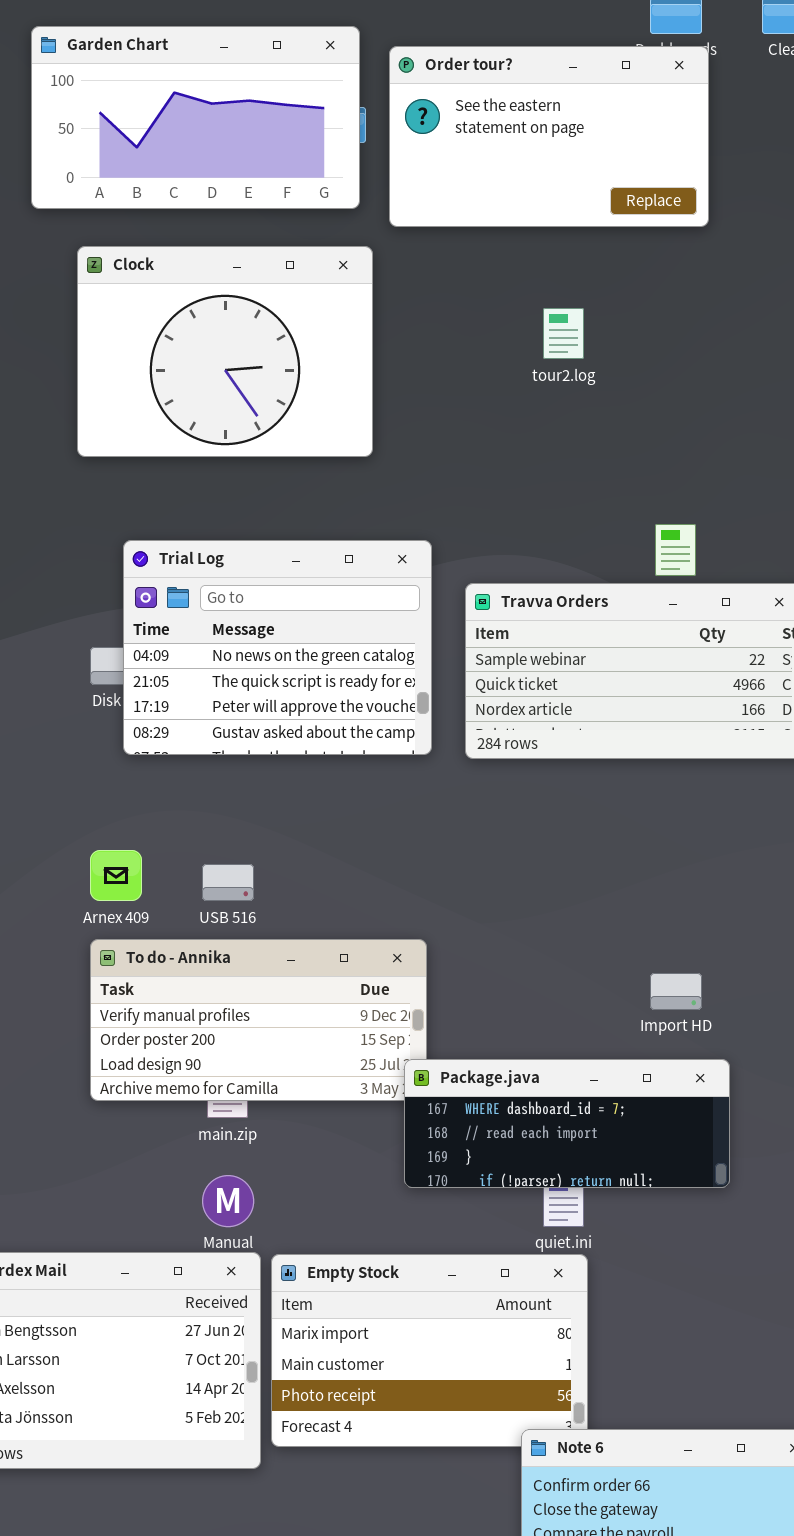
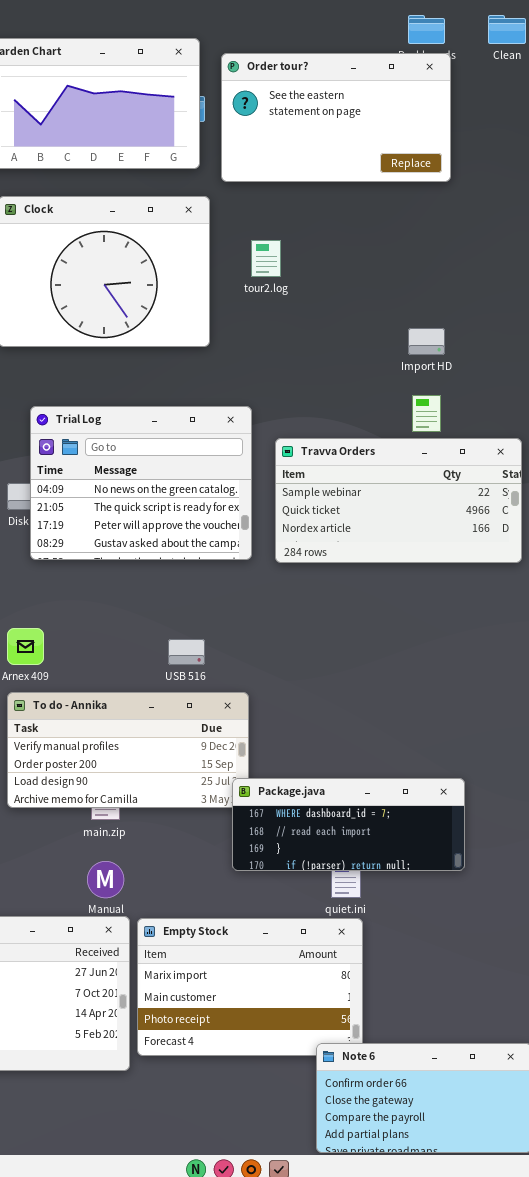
tour2.log: [543,308,584,359] -> [251,240,281,277], moved
USB 516: [202,864,254,901] -> [168,639,205,665], moved
Import HD: [650,973,702,1010] -> [408,328,445,355], moved

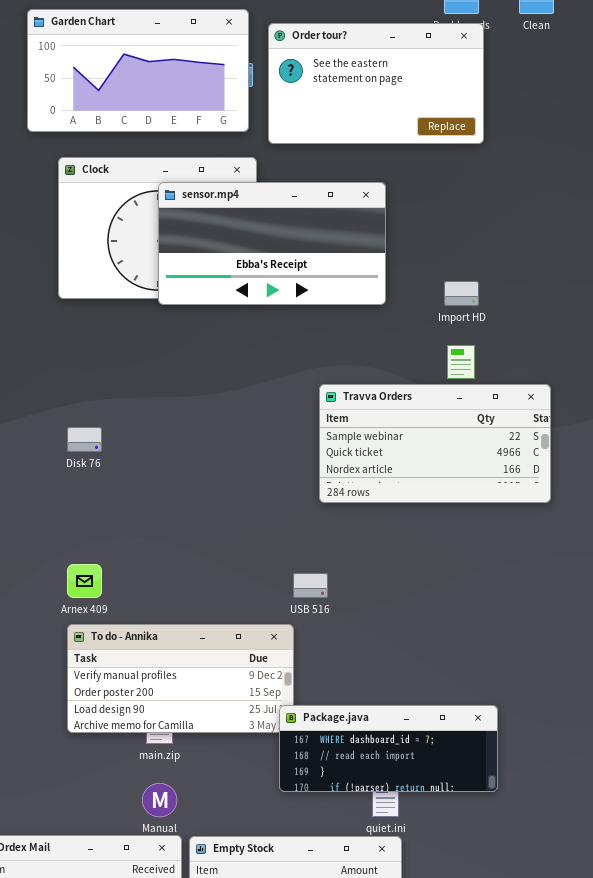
sensor.mp4: none -> [158,182,386,305], opened
Trial Log: [30,406,252,560] -> none, closed
USB 516: [168,639,205,665] -> [293,573,328,598], moved

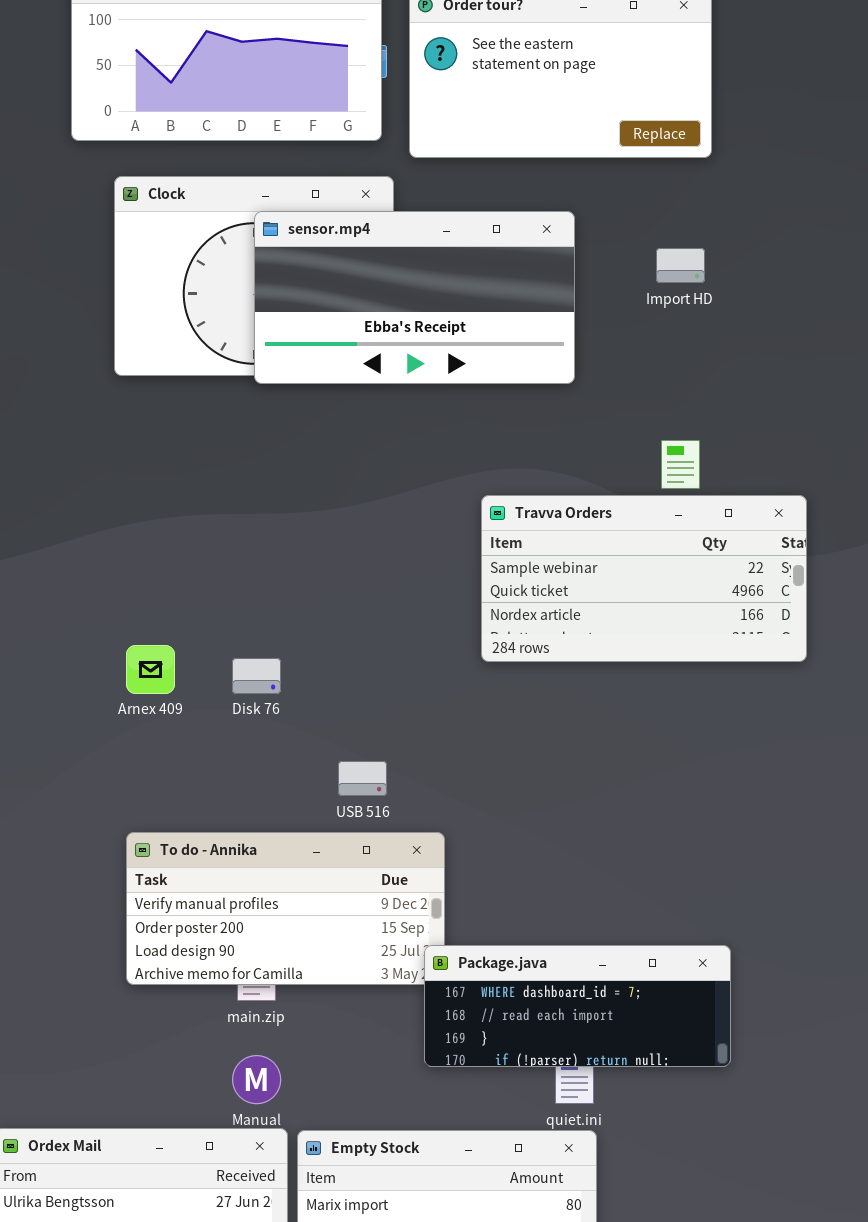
Import HD: [444,281,479,306] -> [656,248,705,283], moved
Disk 76: [67,427,102,452] -> [232,658,281,694], moved
Arnex 409: [67,564,102,598] -> [126,645,175,694], moved
USB 516: [293,573,328,598] -> [338,761,387,796], moved

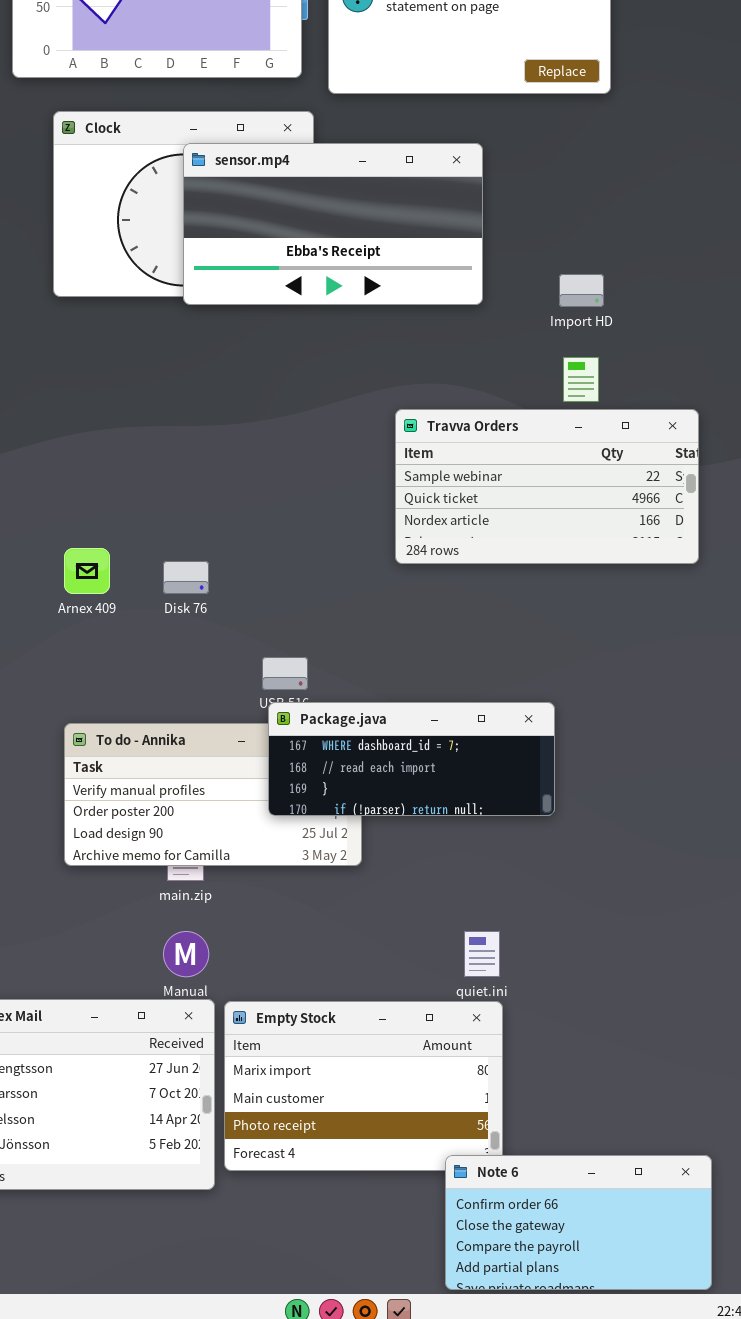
Import HD: [656,248,705,283] -> [559,274,604,307], moved
Package.java: [424,945,731,1067] -> [268,702,555,816], moved

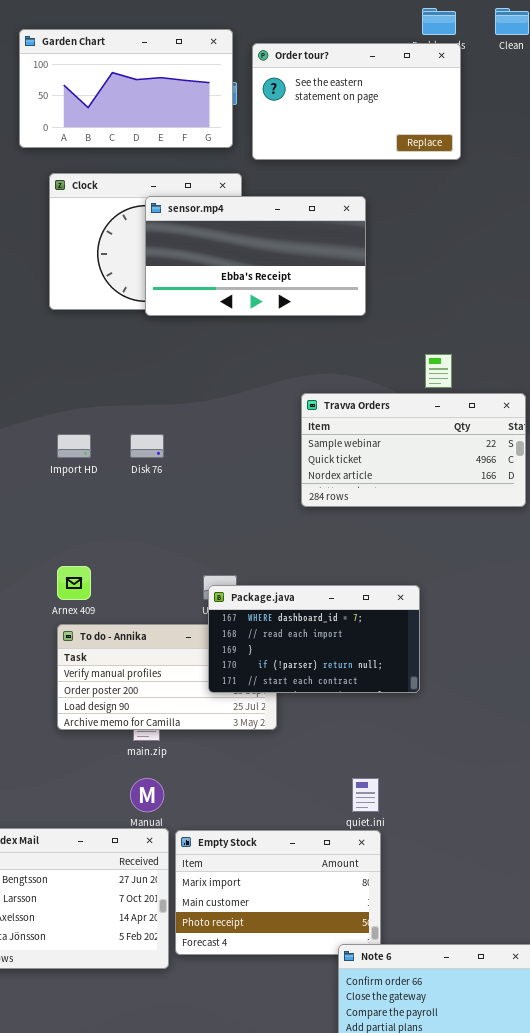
Import HD: [559,274,604,307] -> [57,434,91,458], moved
Arnex 409: [64,548,110,594] -> [57,566,91,600], moved
Disk 76: [163,561,209,594] -> [130,434,164,458], moved
Package.java: [268,702,555,816] -> [208,585,420,693], resized

